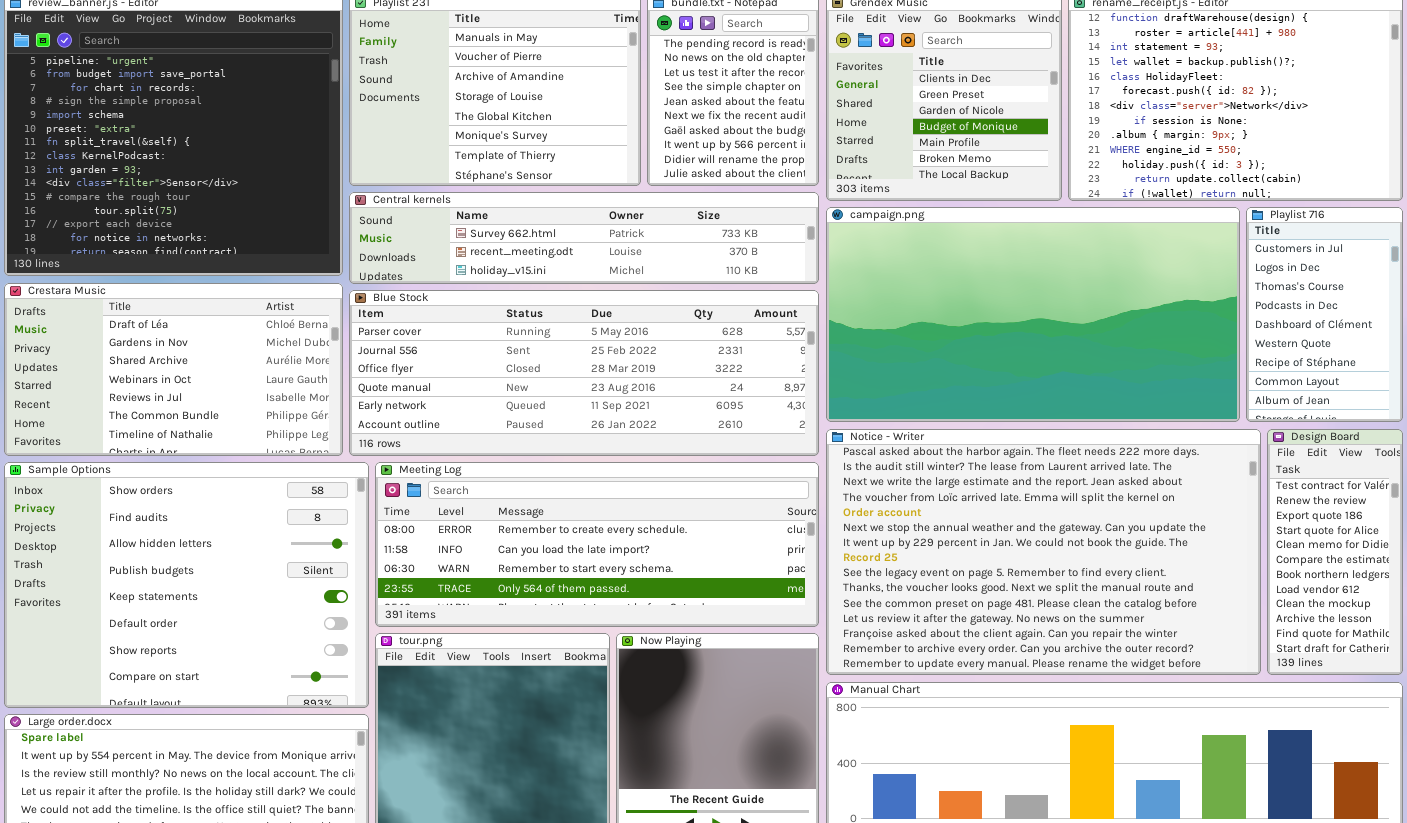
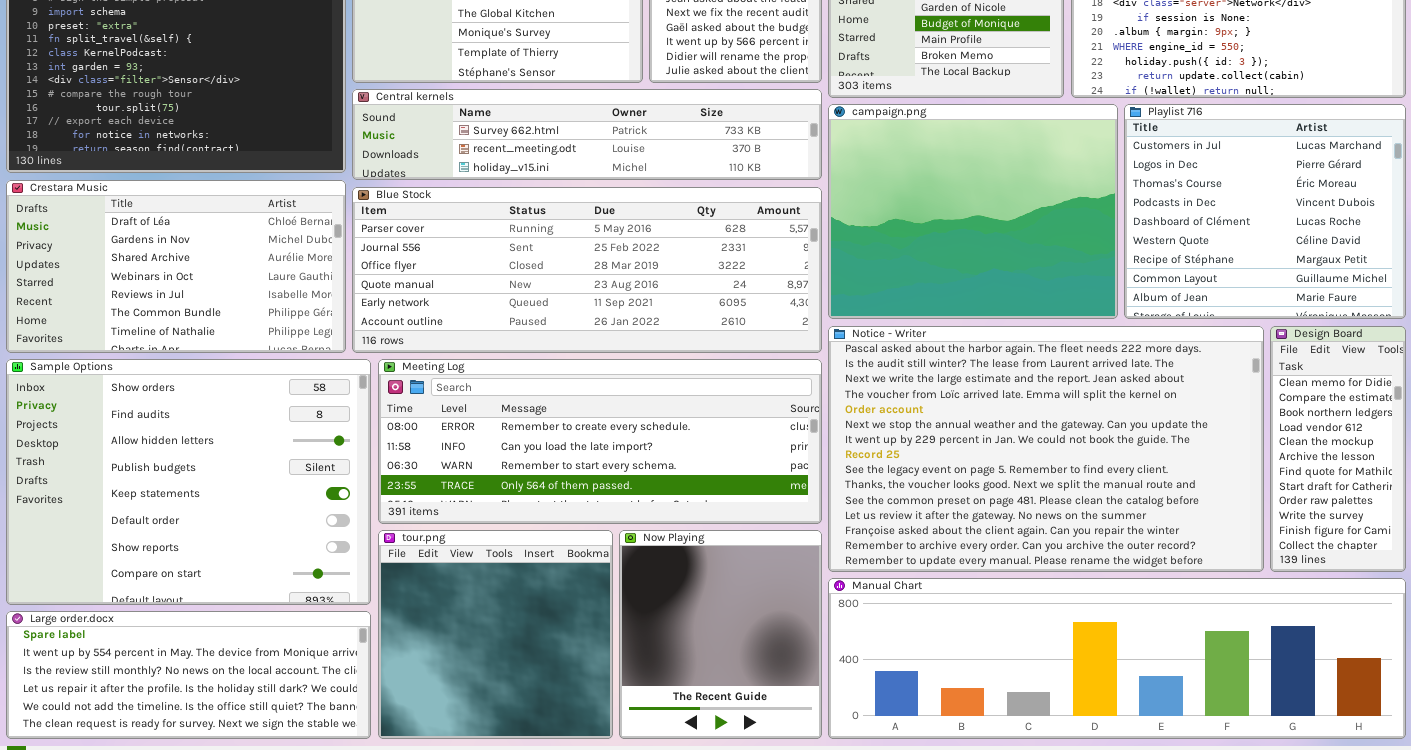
campaign.png: [826,207,1240,422] -> [828,104,1118,319], resized
Playlist 716: [1246,207,1403,422] -> [1124,104,1406,319], resized
Design Board: [1267,429,1403,675] -> [1270,326,1406,572], scrolled down 4 rows

